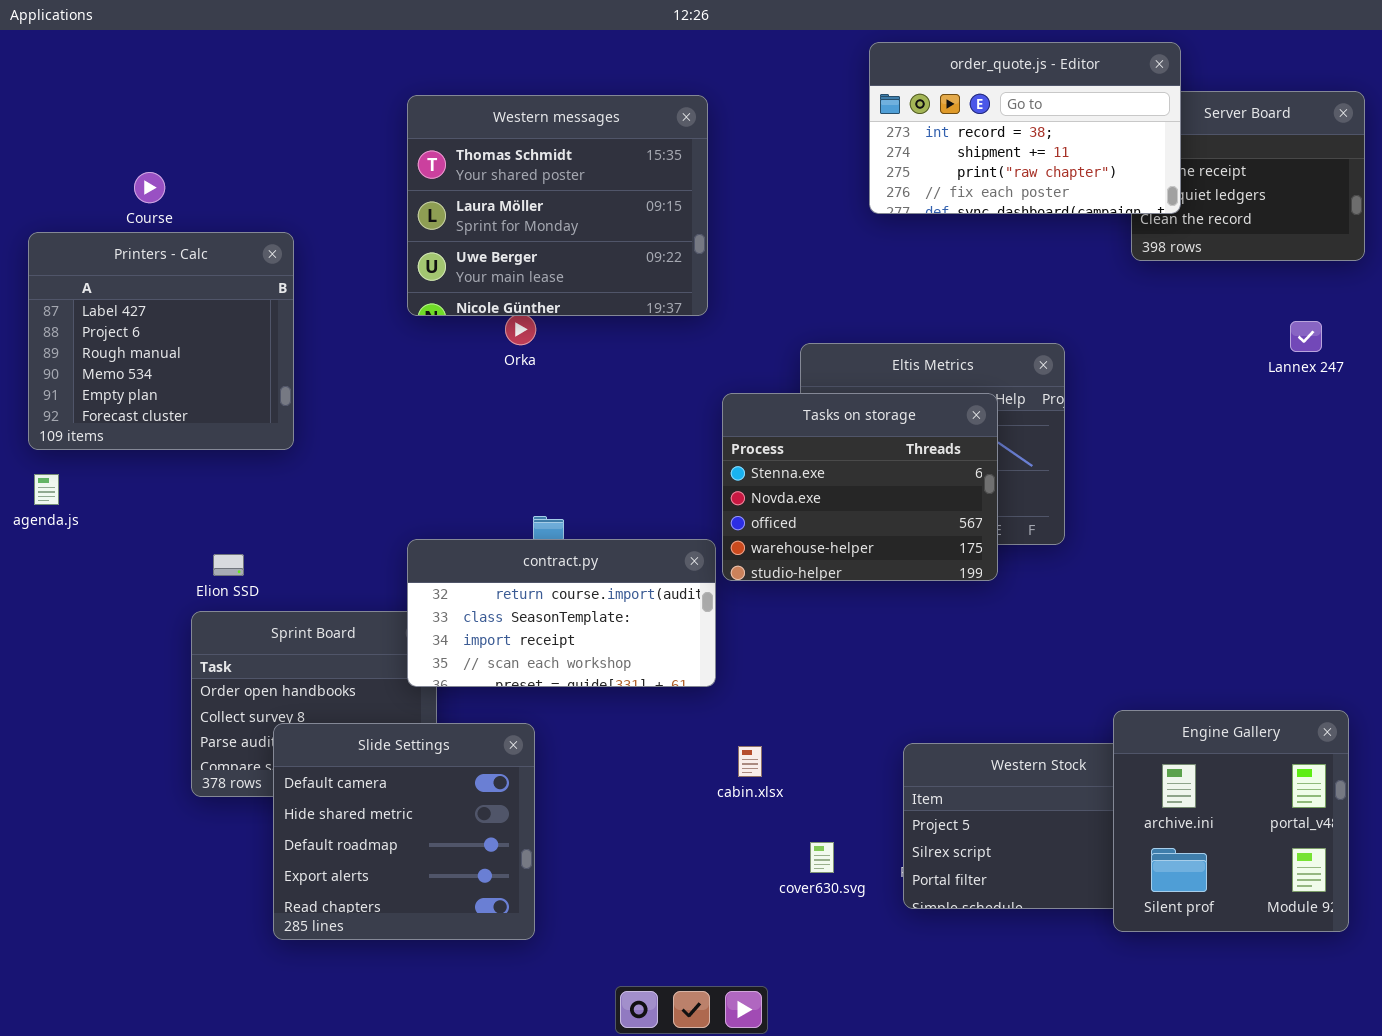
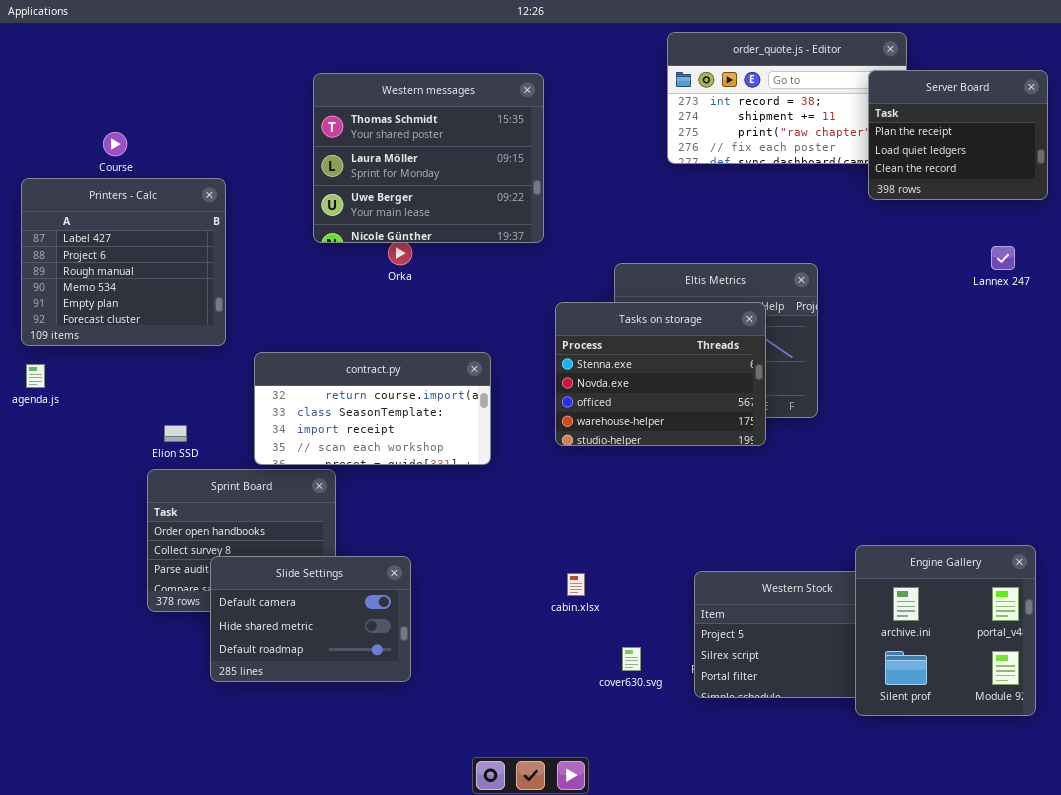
Server Board: [1131,91,1365,261] -> [868,70,1048,200], raised
contract.py: [407,539,716,687] -> [254,352,491,465], moved
Slide Settings: [273,723,535,940] -> [210,556,411,682], resized

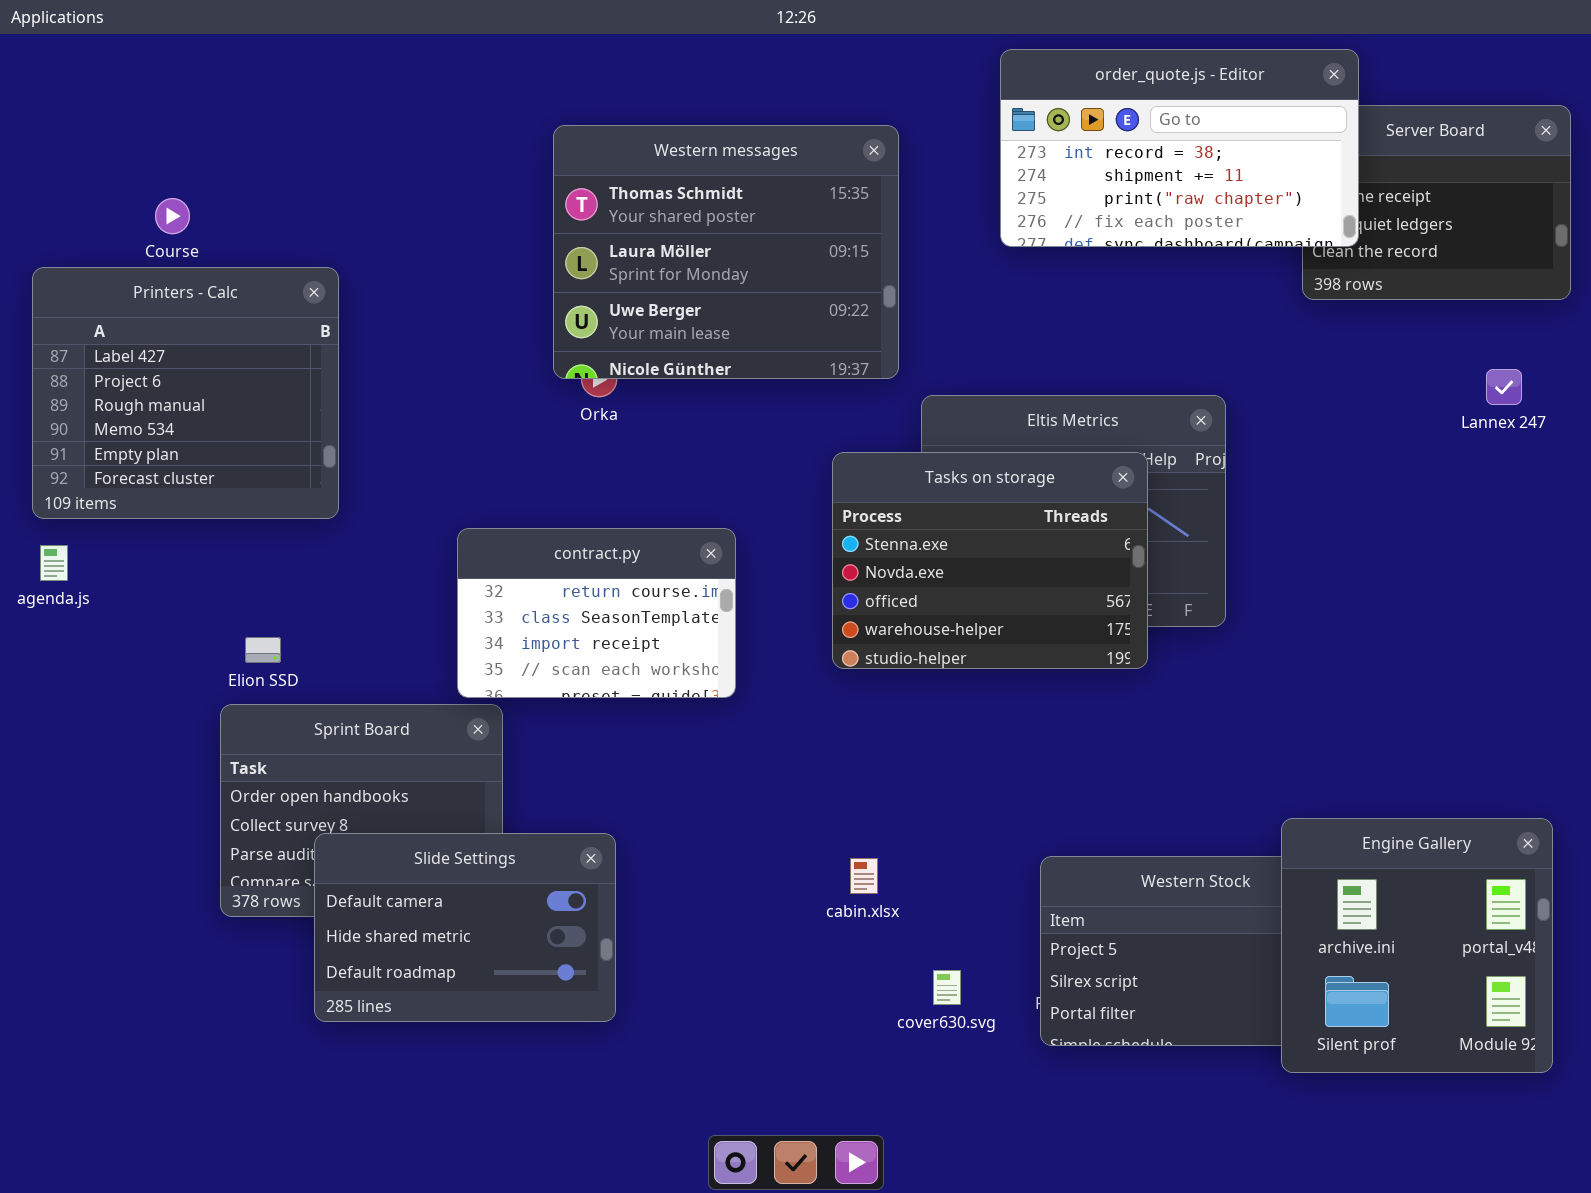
order_quote.js - Editor: [667,32,907,164] -> [1000,49,1359,247], raised
Western messages: [313,73,544,243] -> [553,125,899,379], moved
contract.py: [254,352,491,465] -> [457,528,736,698], resized

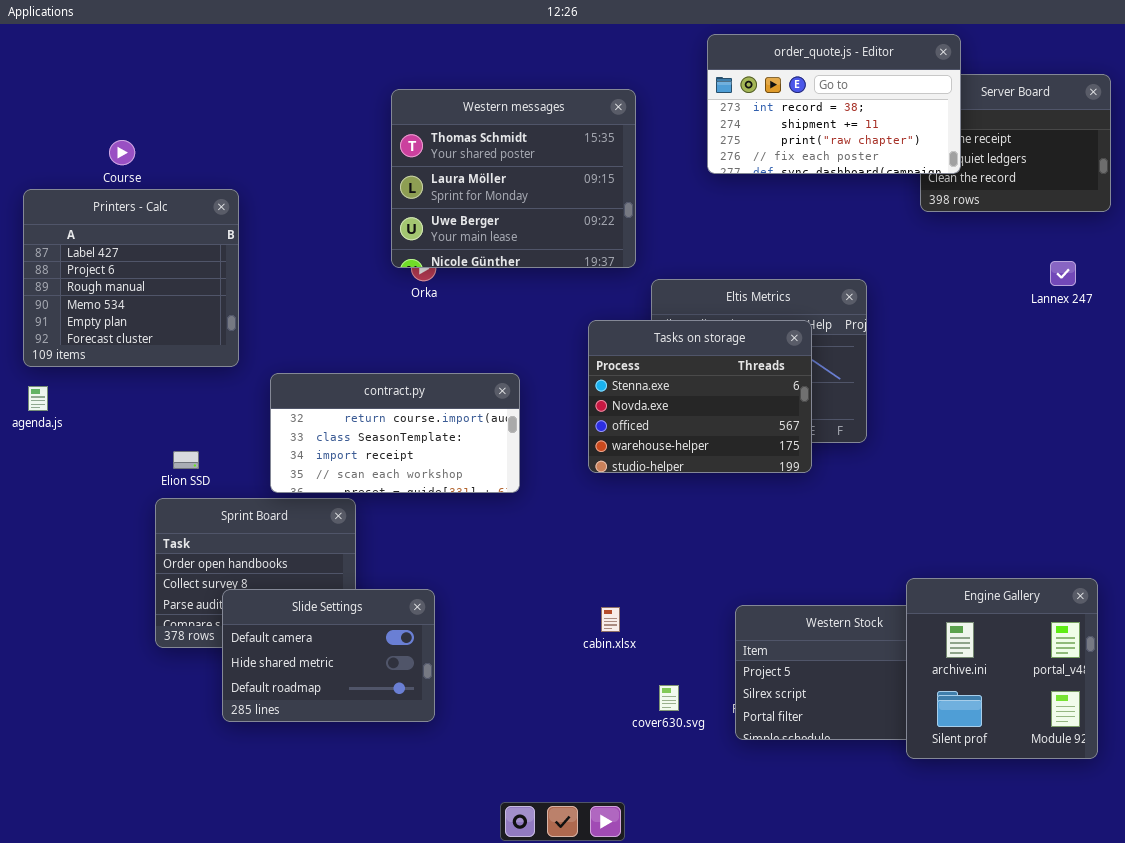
contract.py: [457,528,736,698] -> [270,373,520,493], resized

